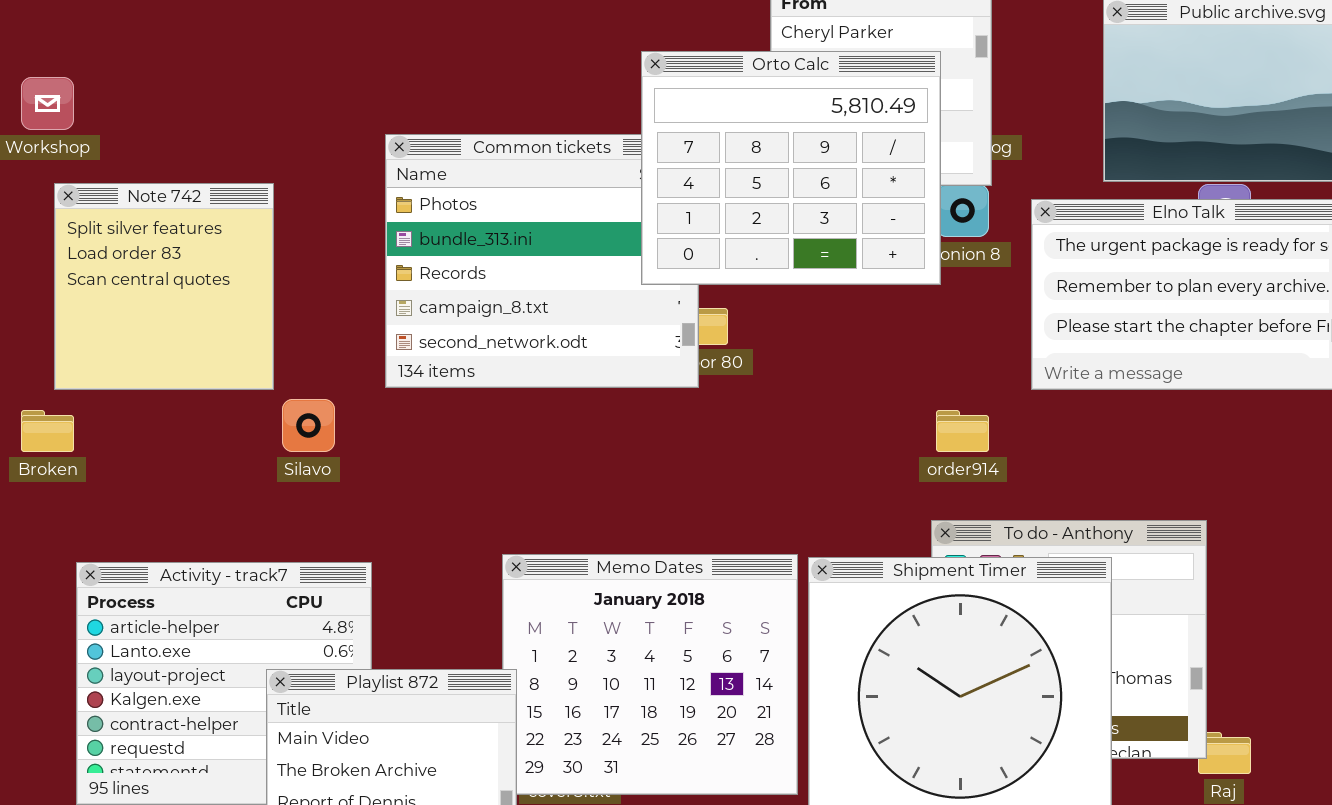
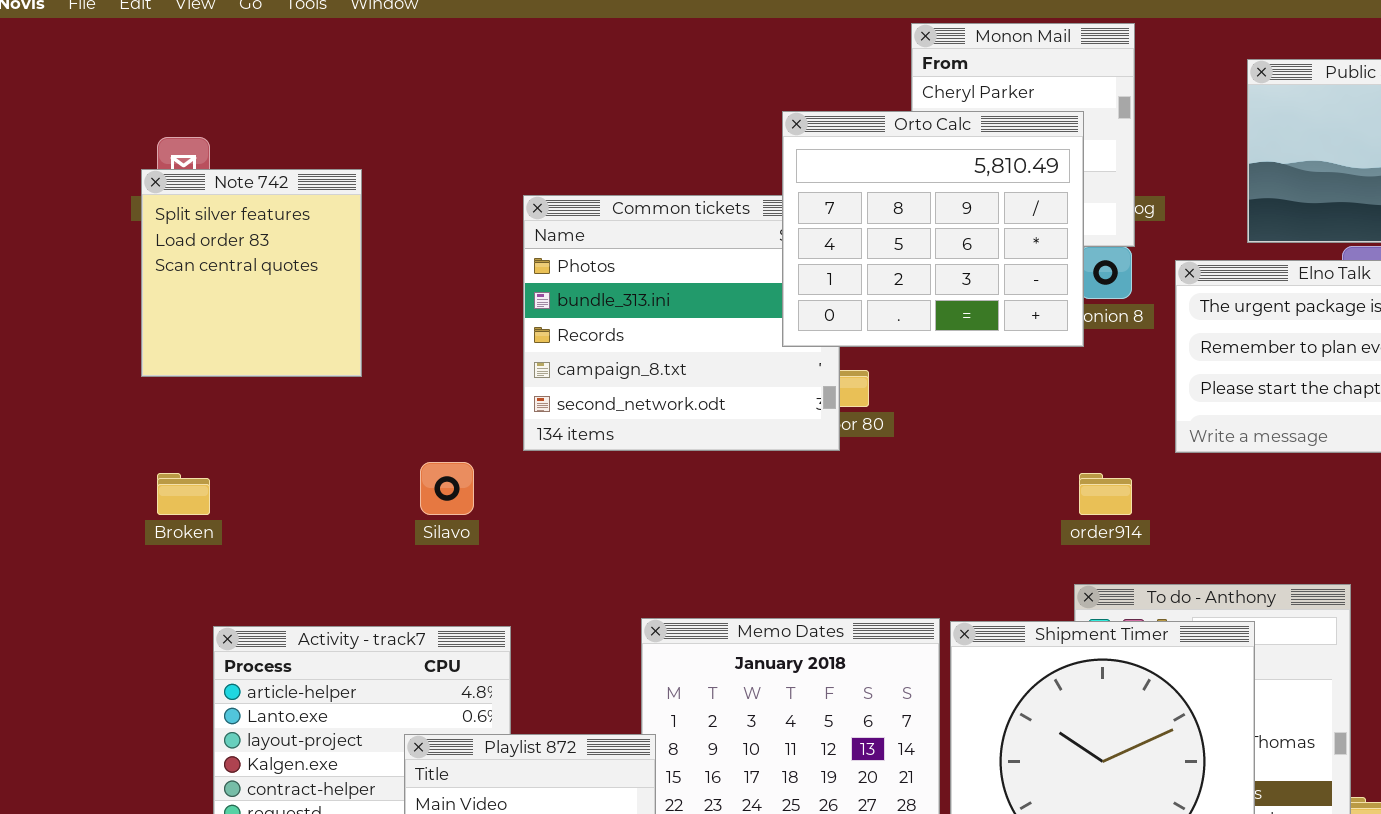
Note 742: [54,183,274,390] -> [141,169,362,377], moved

